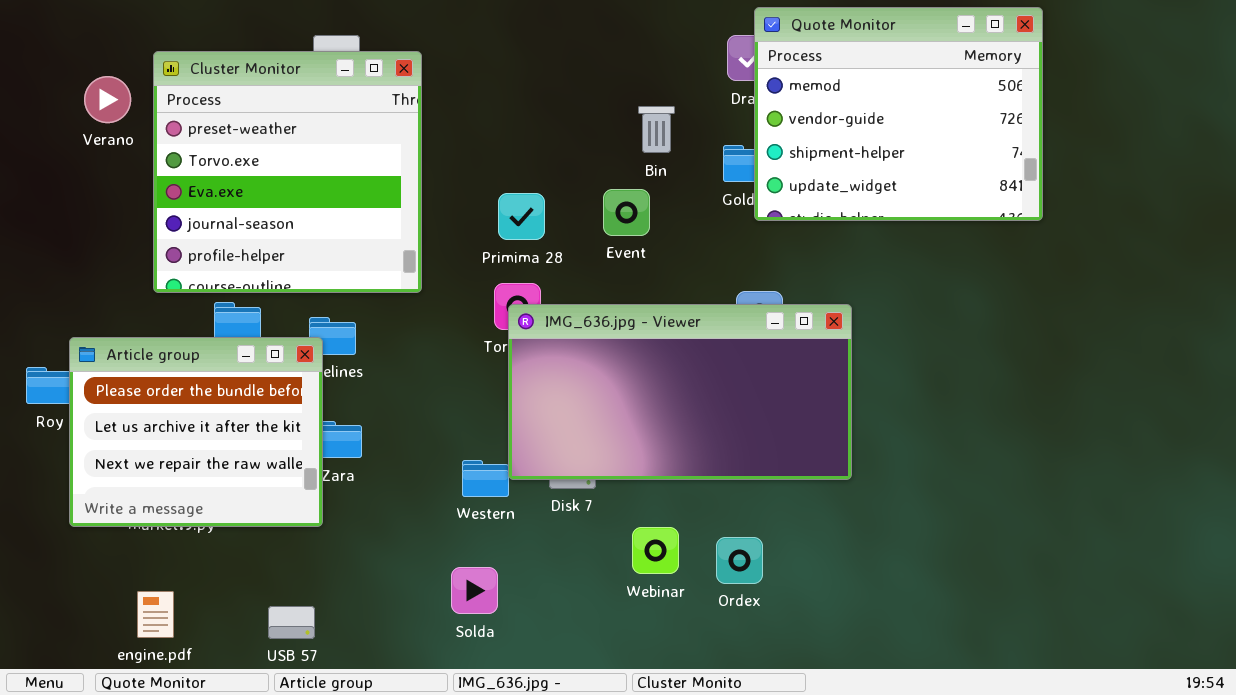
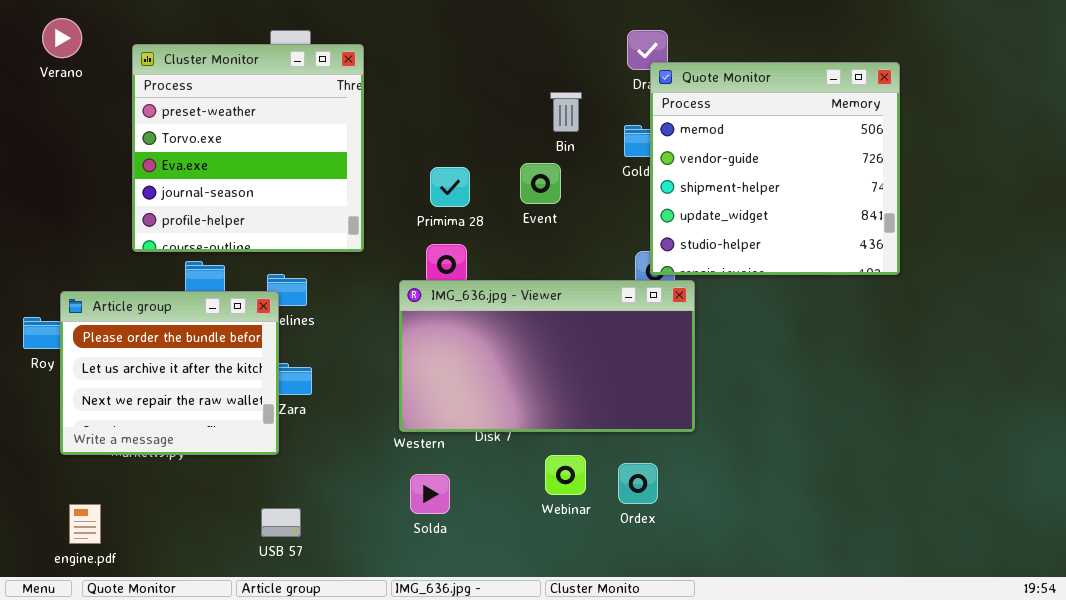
Quote Monitor: [754,7,1043,221] -> [650,62,900,275], moved, resized
Verano: [84,76,131,123] -> [42,18,82,58], moved
IMG_636.jpg - Viewer: [508,304,852,480] -> [399,280,695,432], moved
Solda: [451,567,498,614] -> [410,474,450,514], moved
engine.pdf: [137,591,174,638] -> [69,504,101,544], moved
USB 57: [268,606,315,639] -> [261,508,301,537], moved

